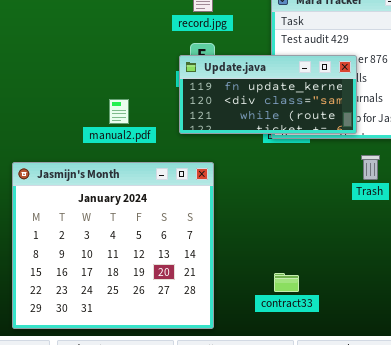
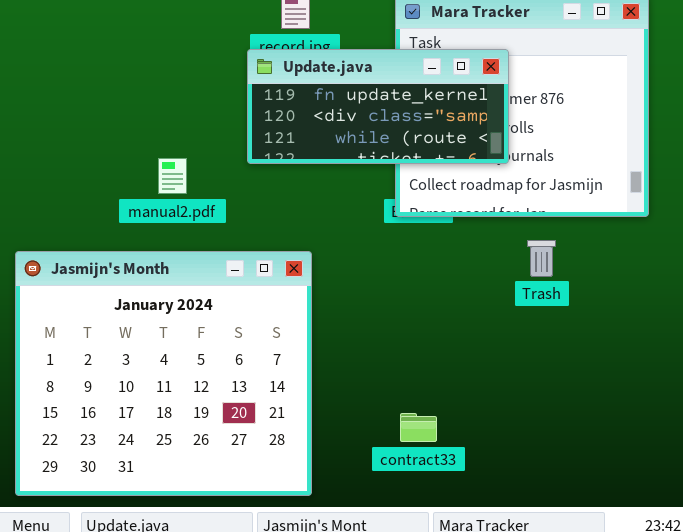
Update.java: [179,55,357,134] -> [247,49,509,164], moved

